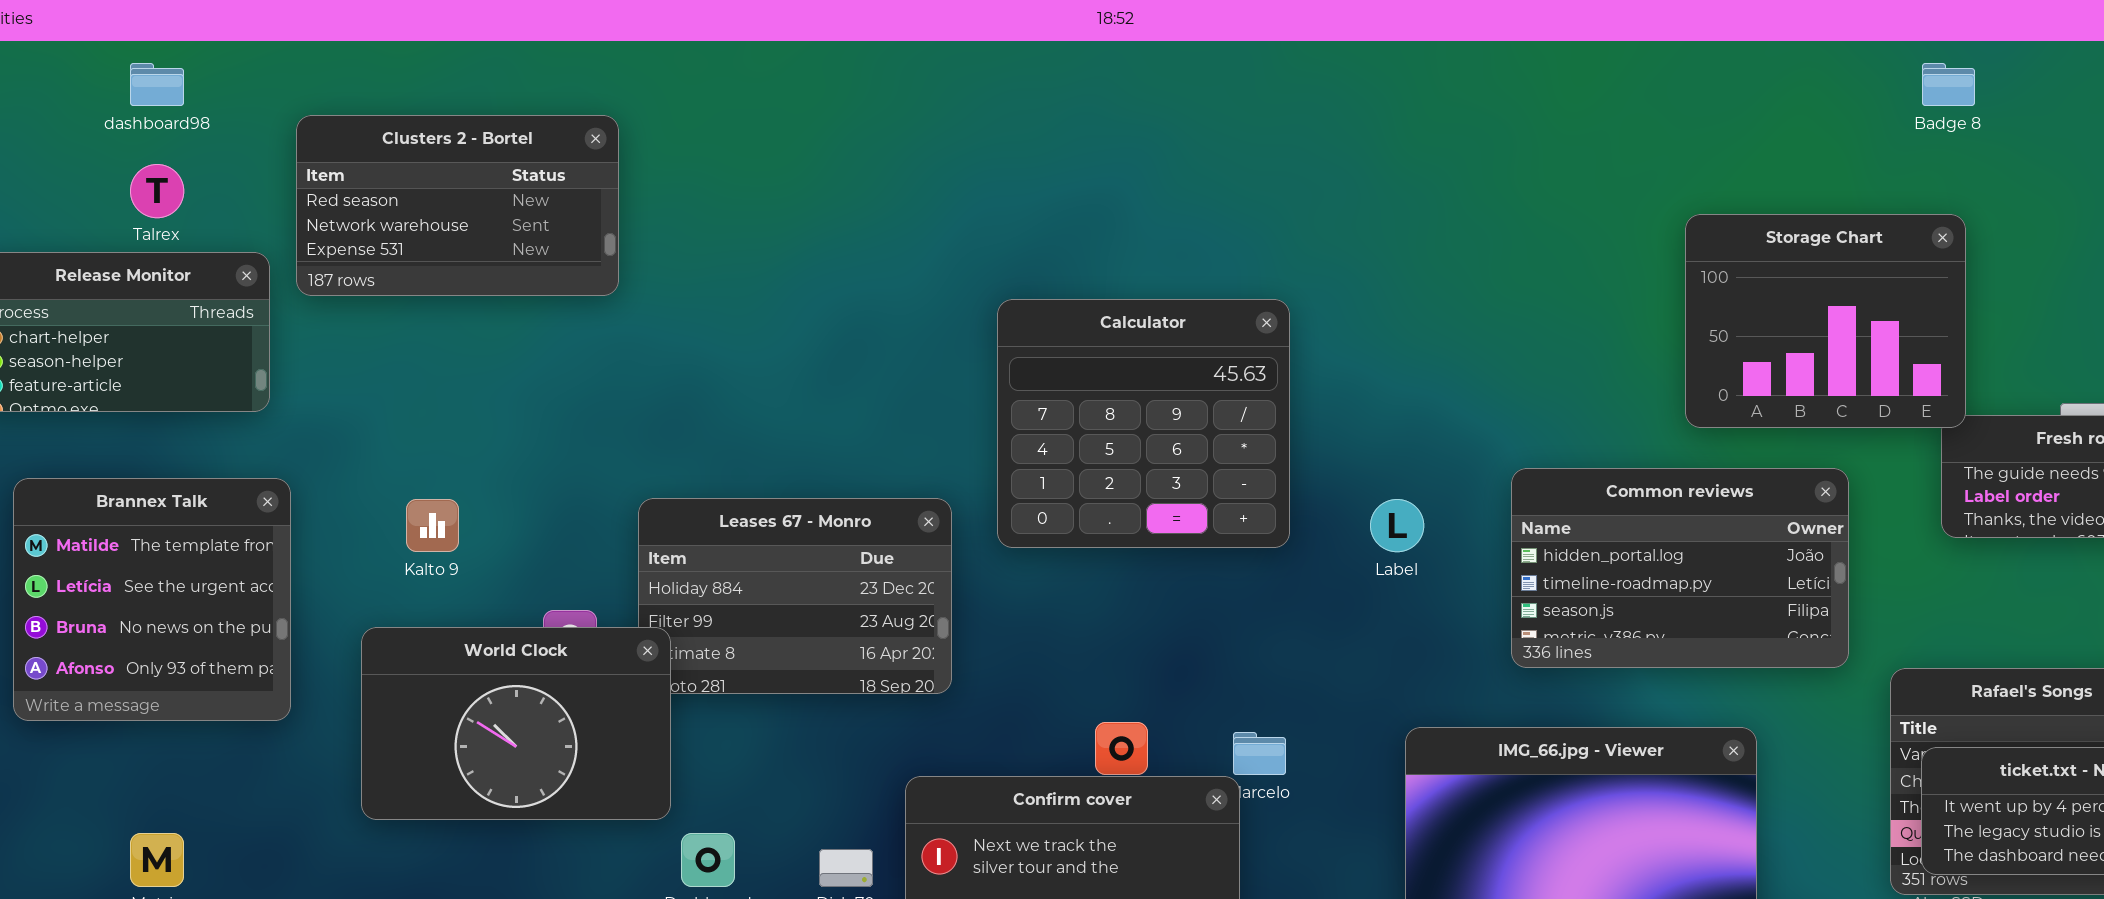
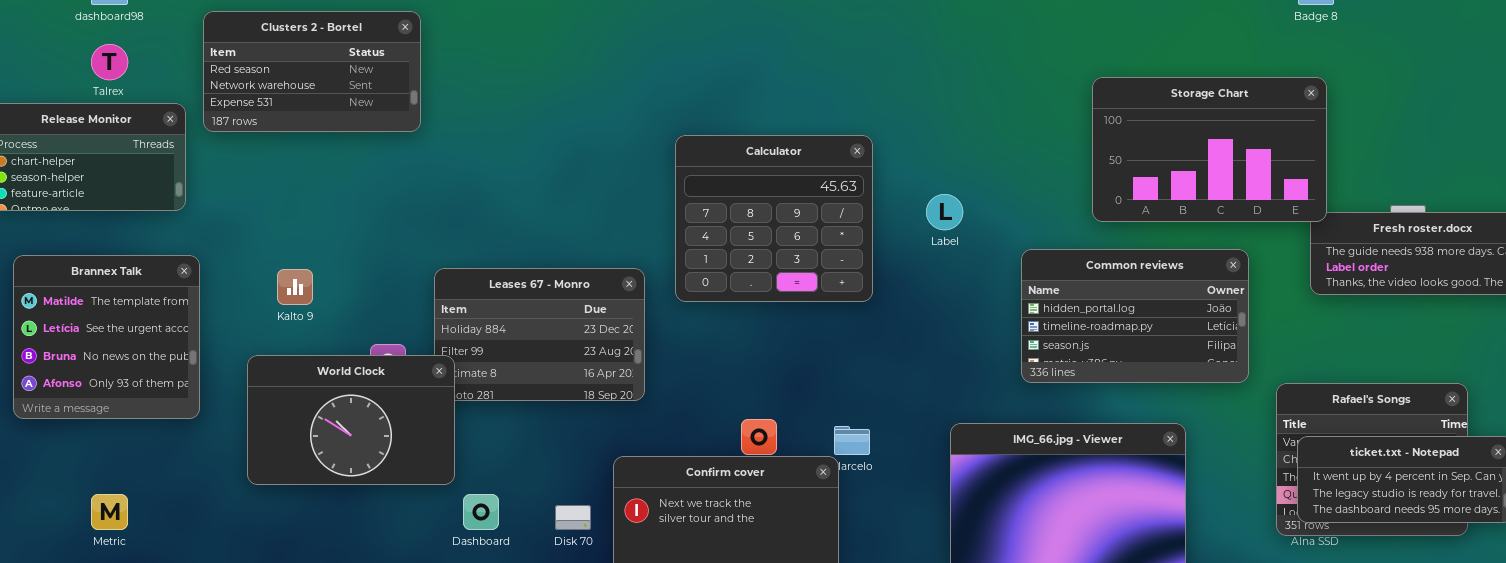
Storage Chart: [1685,214,1966,428] -> [1092,77,1327,222], resized
Label: [1370,499,1424,552] -> [926,194,963,230], moved

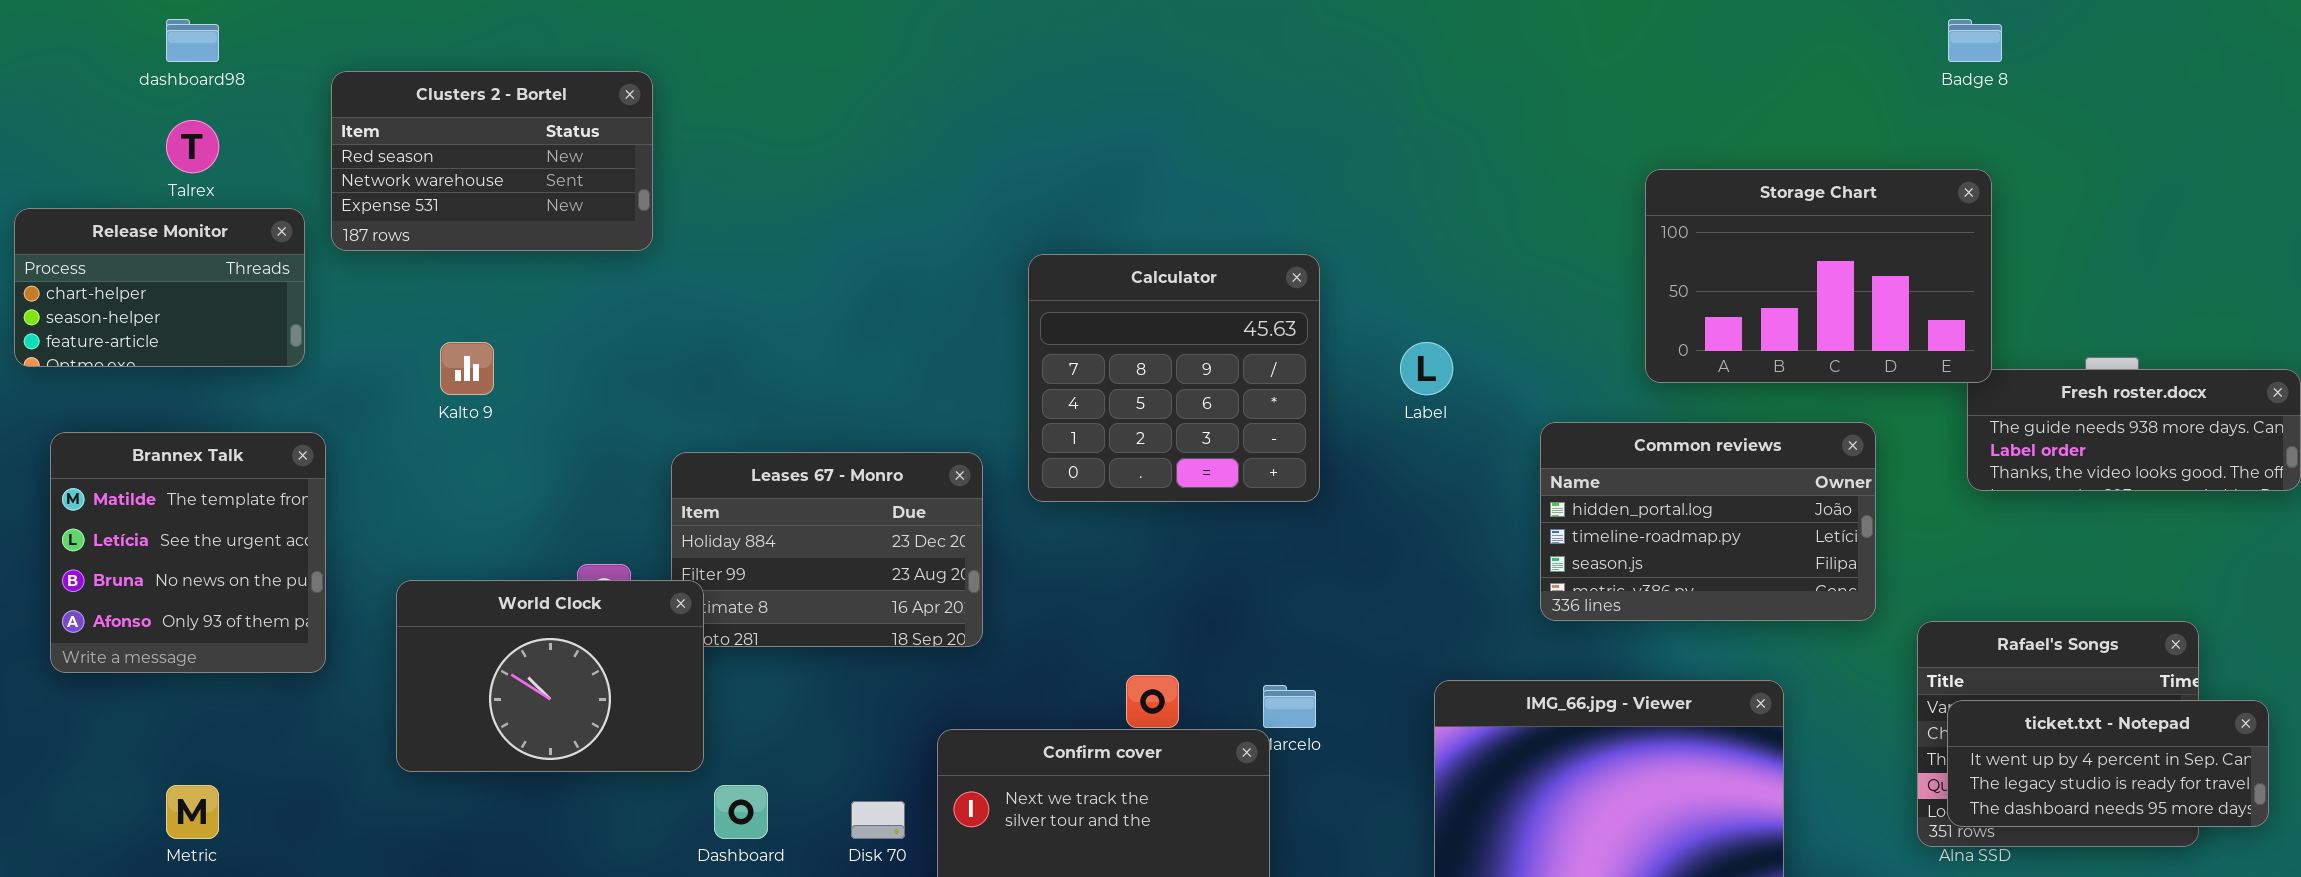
Kalto 9: [277,269,313,305] -> [440,342,494,395], moved

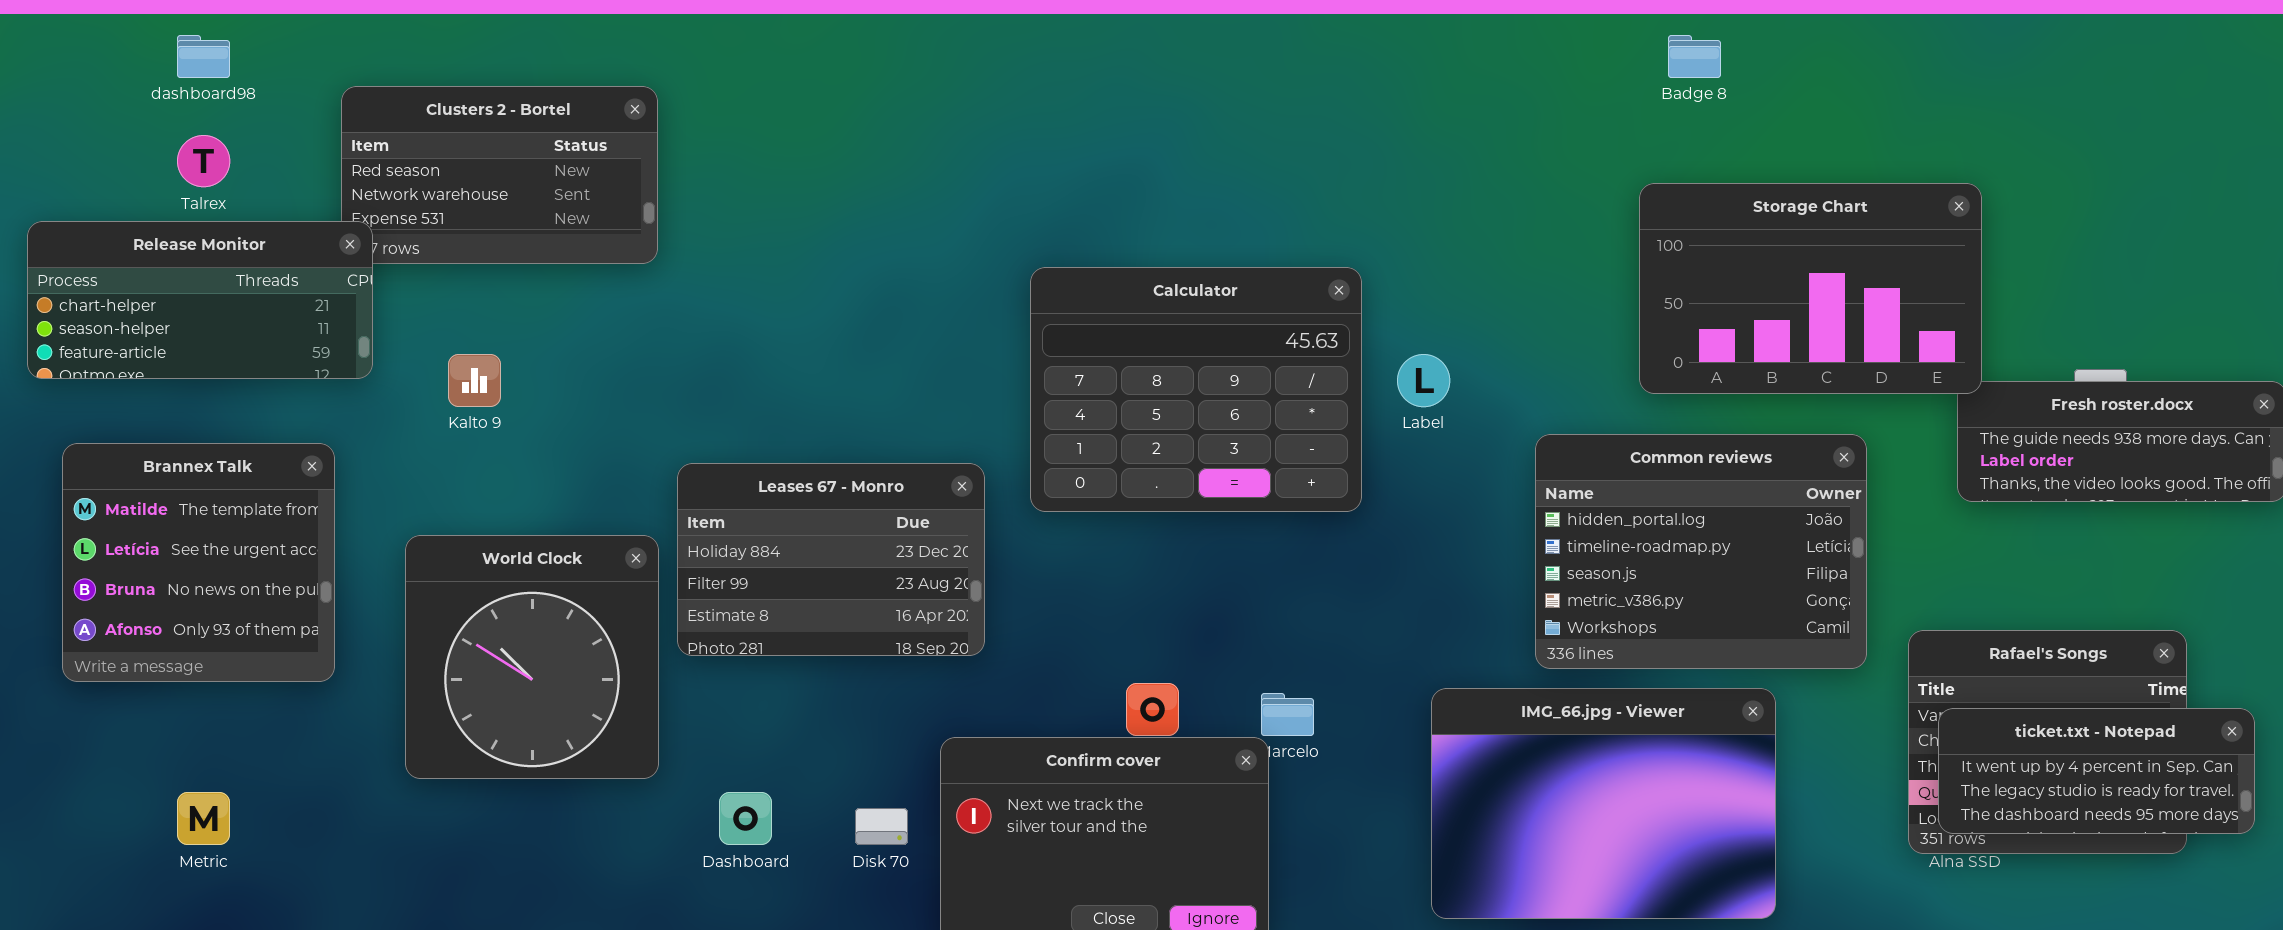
Badge 8: [1948,19,2002,62] -> [1668,35,1721,78], moved
Release Monitor: [14,208,305,367] -> [27,221,373,379], resized
Calculator: [1028,254,1320,502] -> [1030,267,1362,512], resized
Common reviews: [1540,422,1876,621] -> [1535,434,1867,669], resized
World Clock: [396,580,704,772] -> [405,535,659,779], resized

